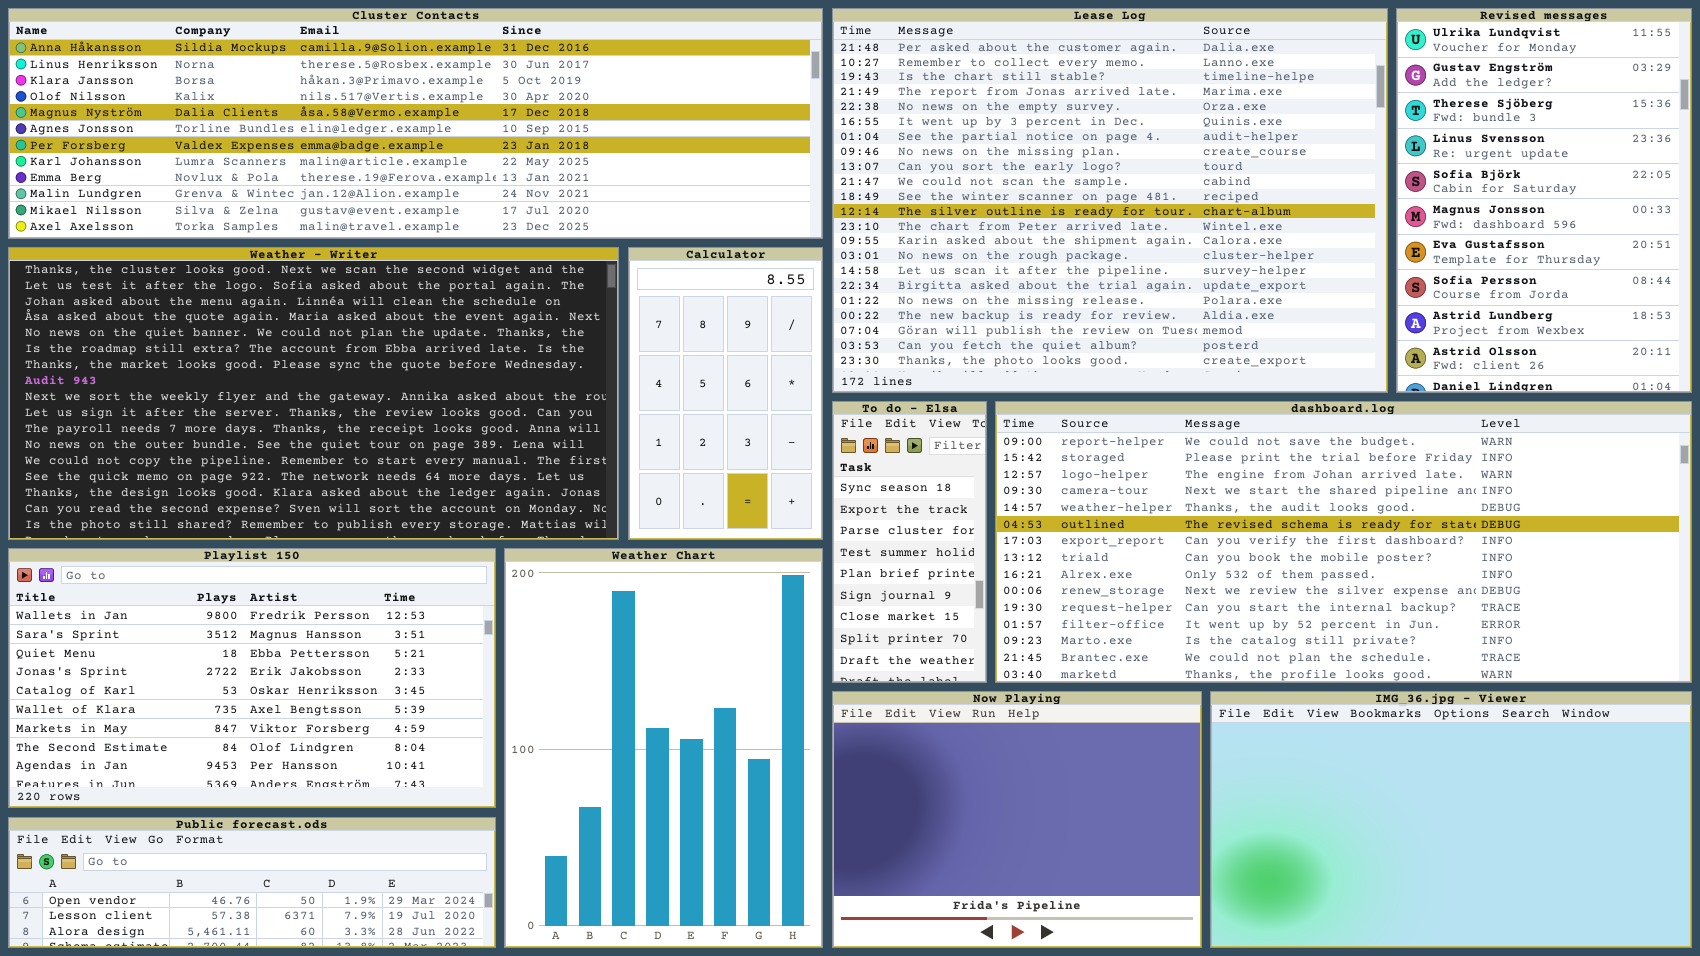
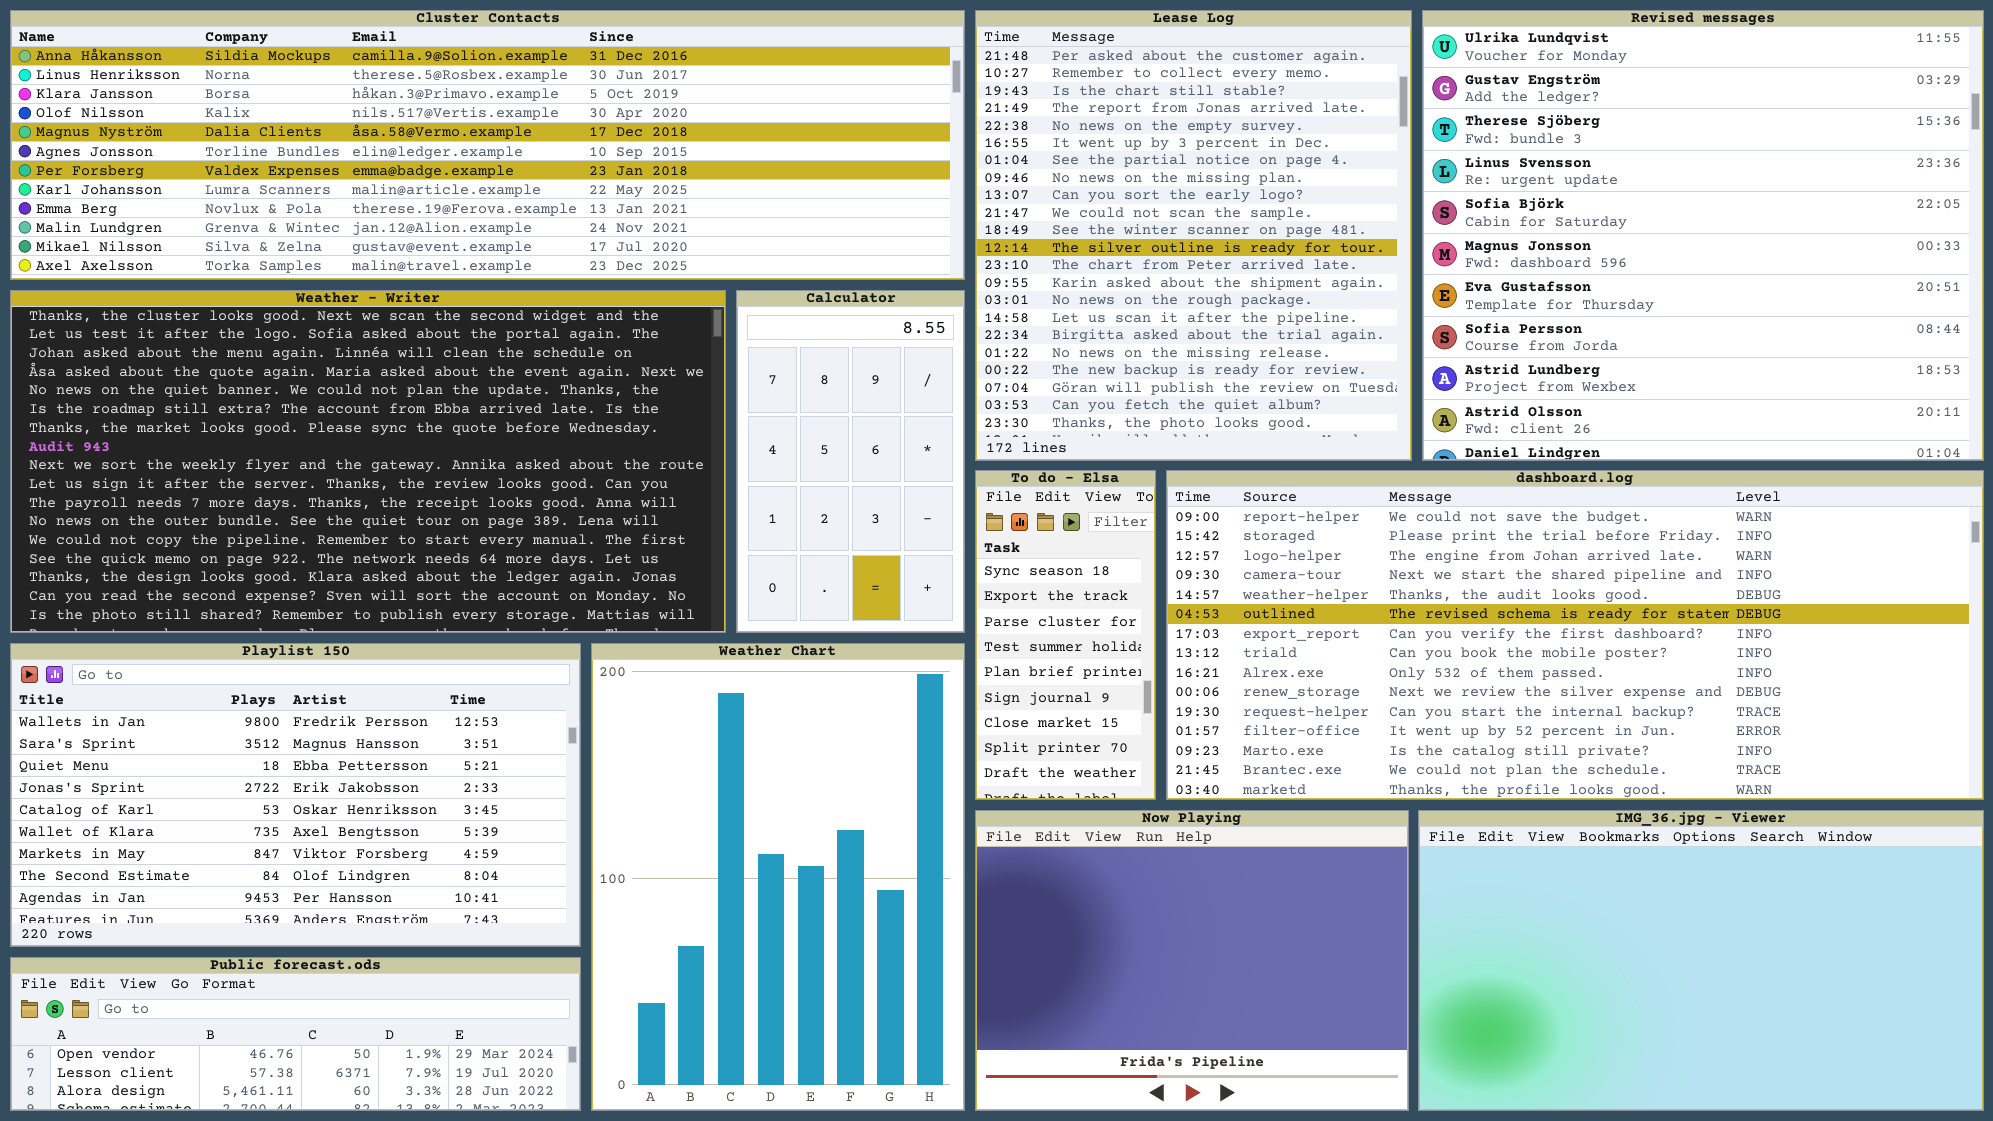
Lease Log: [832,8,1388,393] -> [975,10,1412,461], resized
Revised messages: [1396,8,1692,393] -> [1422,10,1984,461], resized

